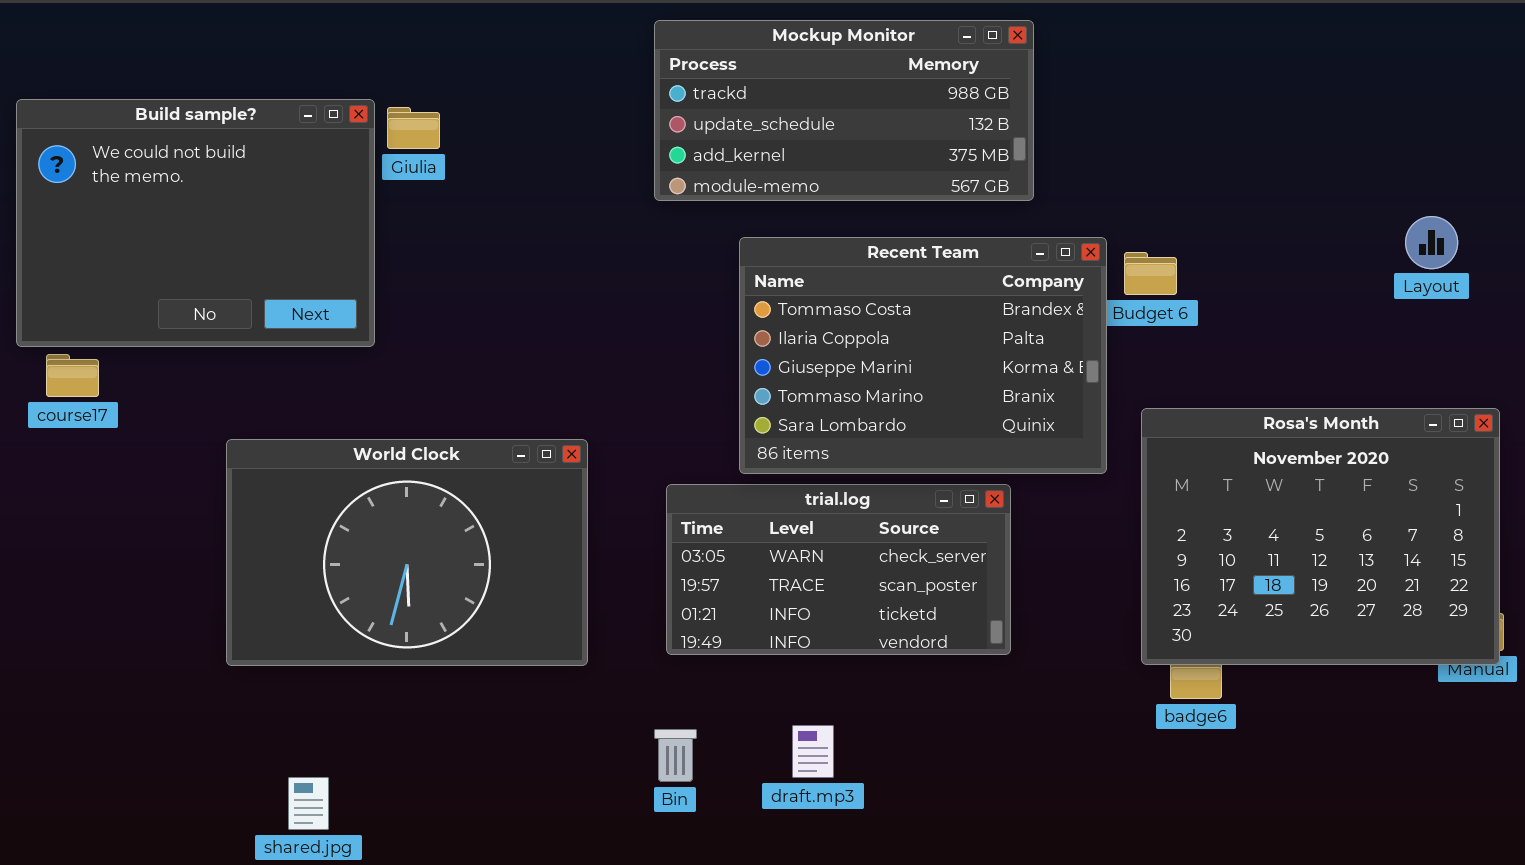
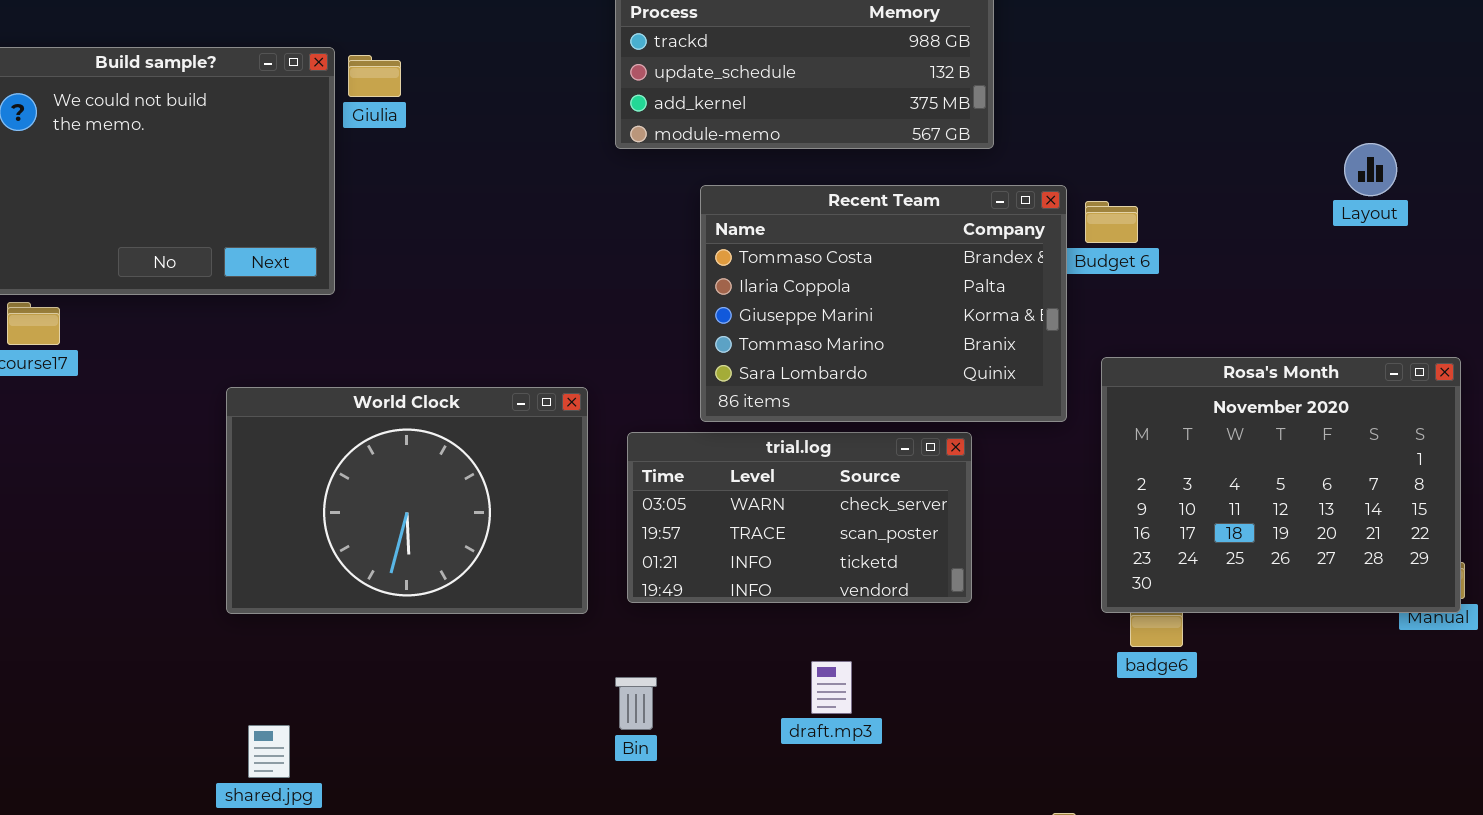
Layout: [1405,216,1458,269] -> [1344,143,1397,196], moved
World Clock: [226,439,588,666] -> [226,387,588,614], moved
draft.mp3: [792,725,834,778] -> [811,661,852,714], moved

